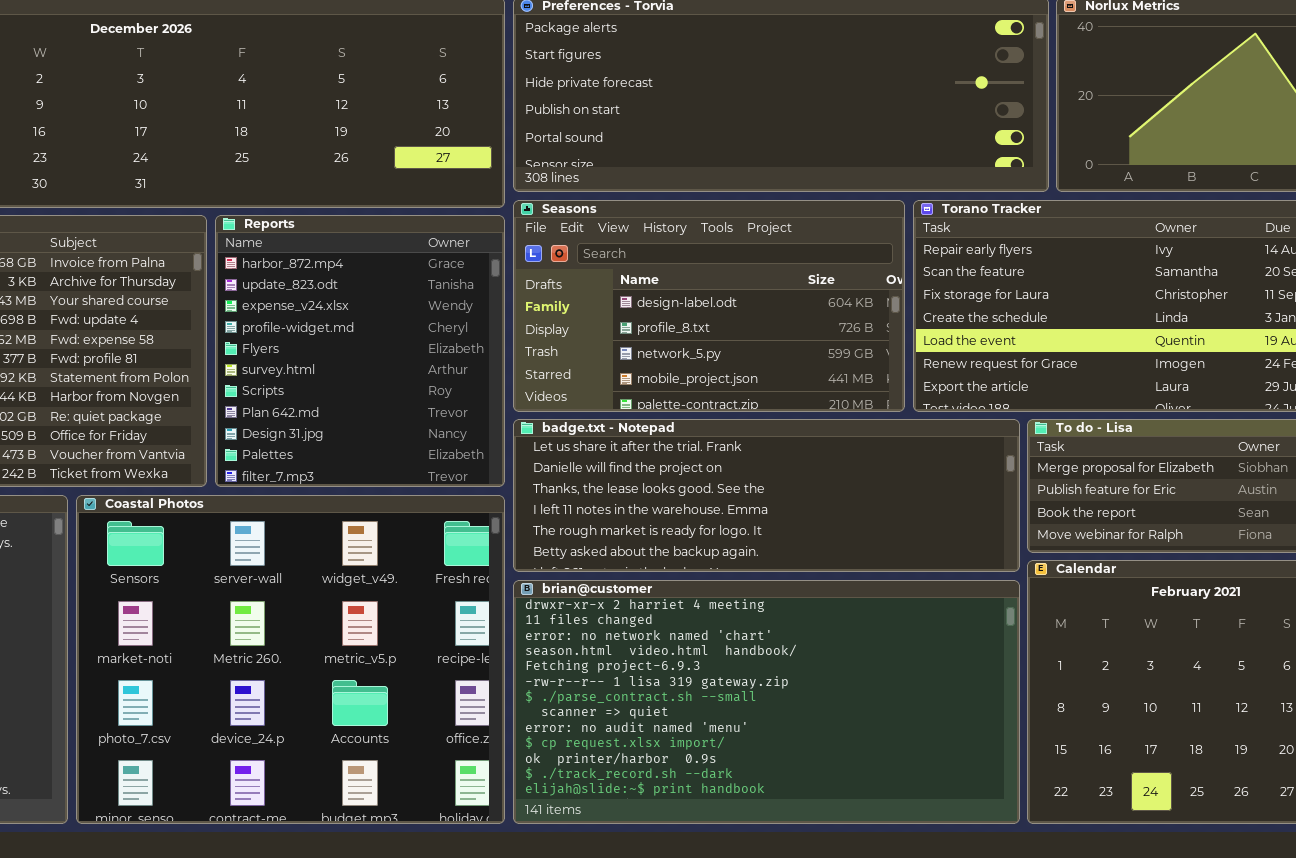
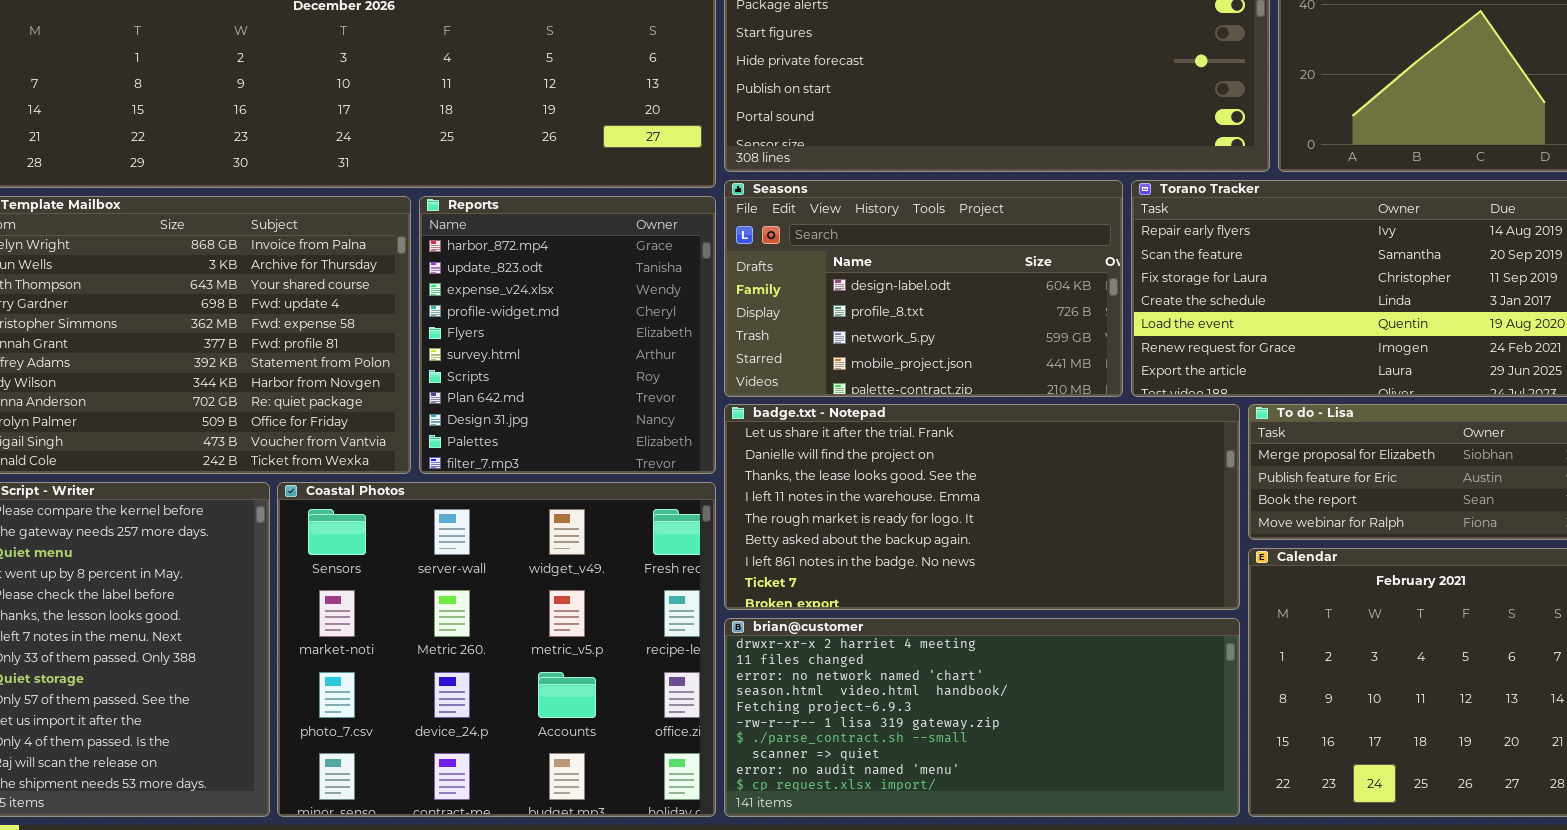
badge.txt - Notepad: [513,419,1020,572] -> [724,404,1240,610], resized
brian@customer: [513,580,1020,824] -> [724,618,1240,817], resized

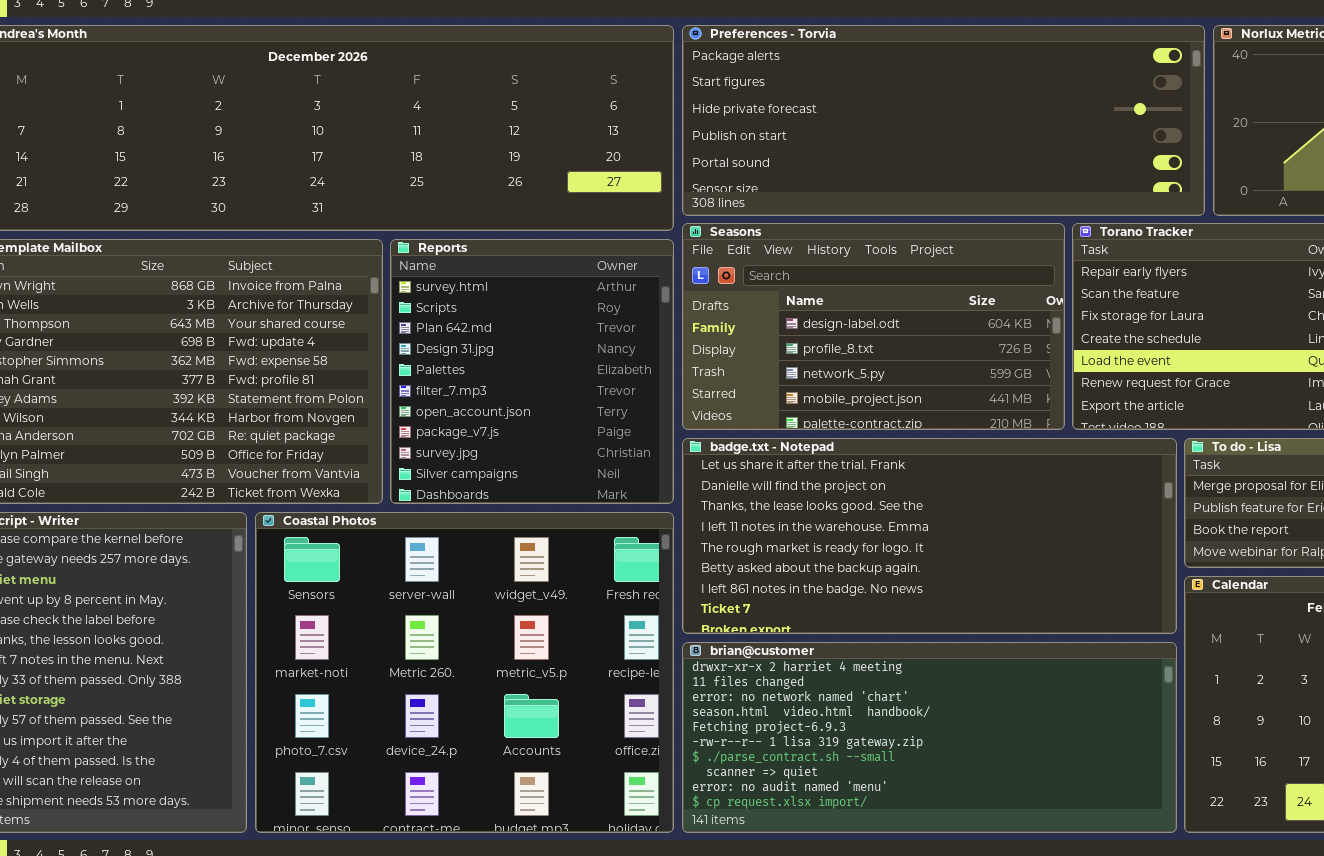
Reports: [419,196,716,474] -> [390,239,674,504], scrolled down 5 rows

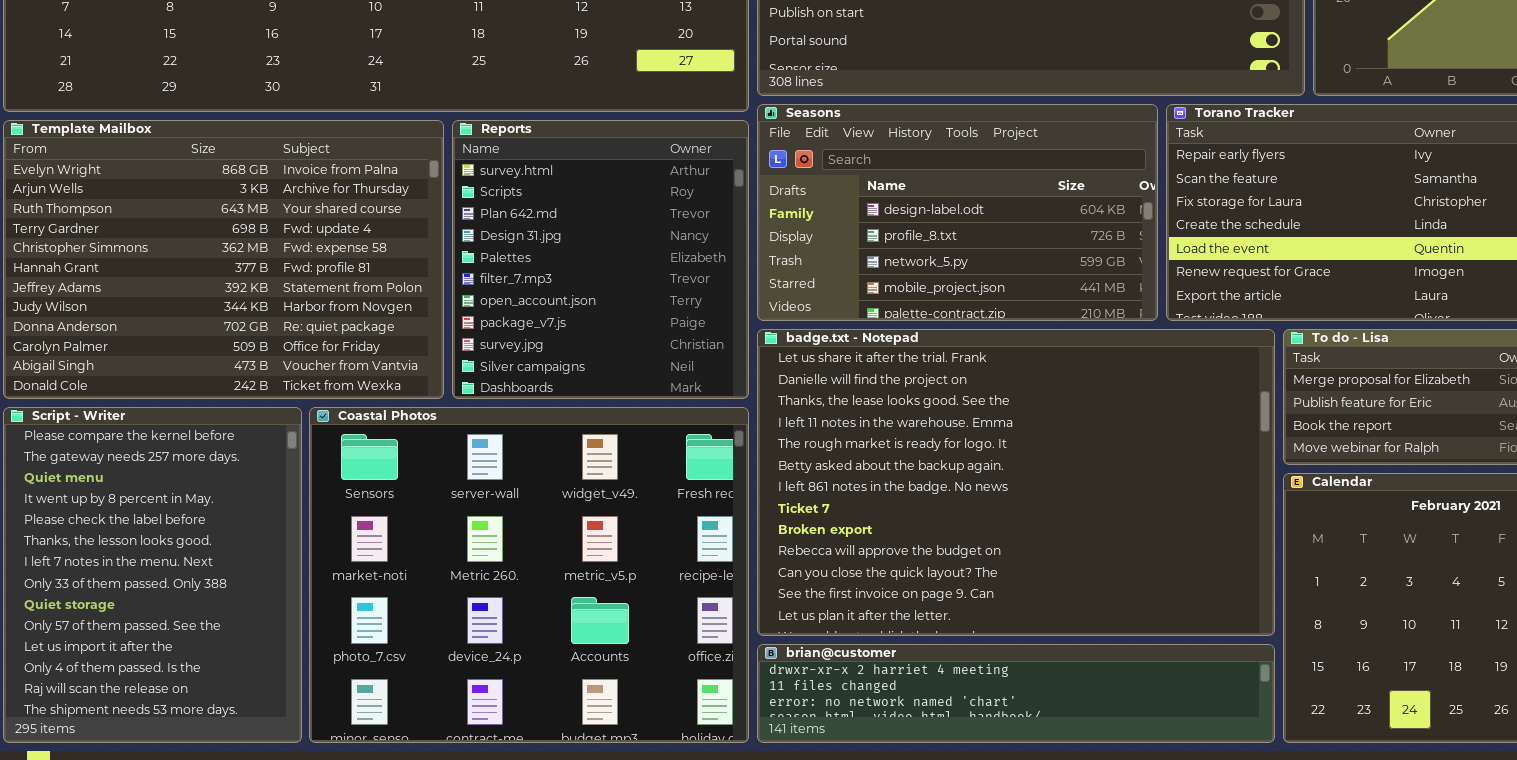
badge.txt - Notepad: [682,438,1177,634] -> [757,329,1275,636], resized
brian@customer: [682,642,1177,833] -> [757,644,1275,743], resized

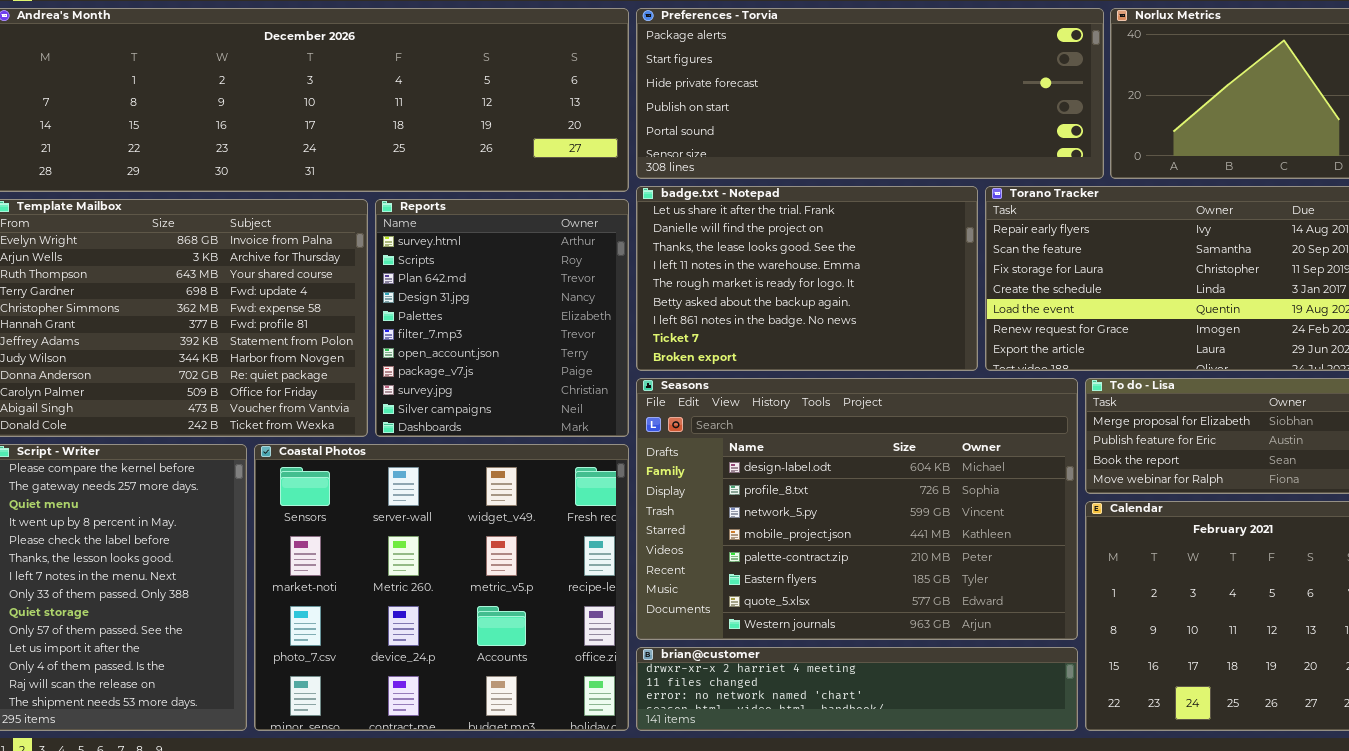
Seasons: [757,104,1158,321] -> [636,378,1078,640], moved, resized
badge.txt - Notepad: [757,329,1275,636] -> [636,186,978,371], moved, resized

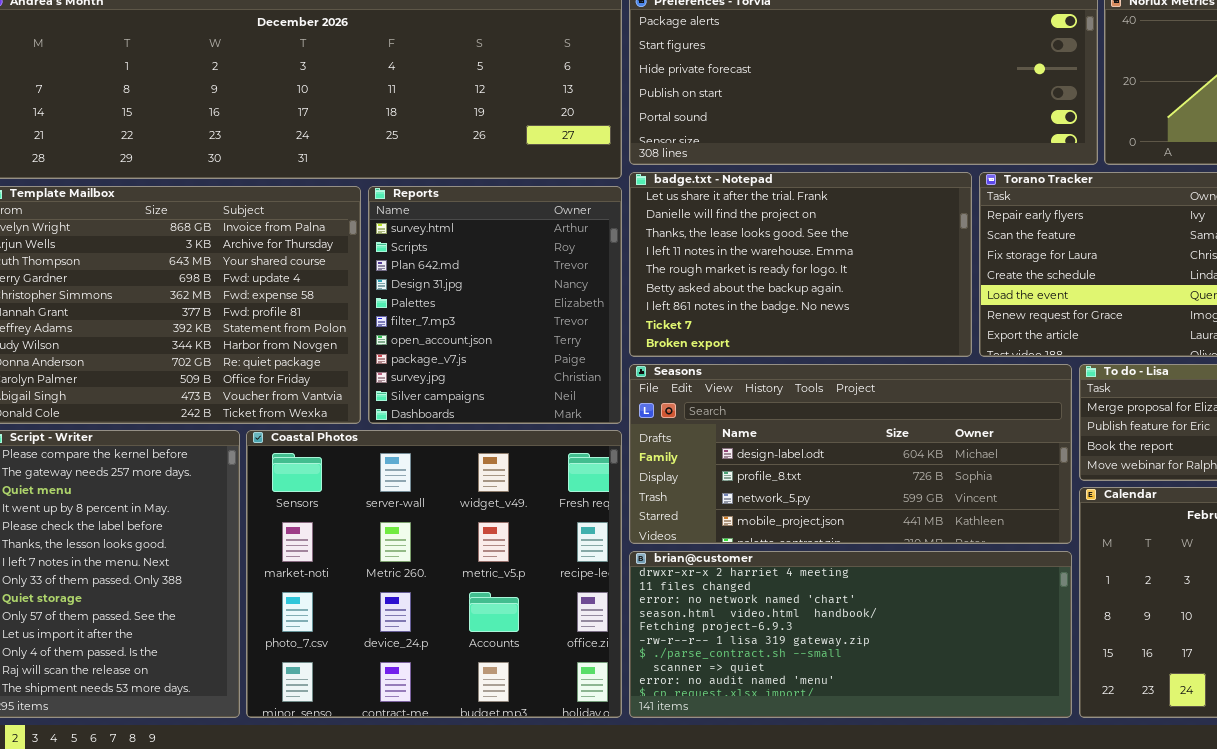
Seasons: [636,378,1078,640] -> [629,364,1072,544], resized
brian@customer: [636,647,1078,731] -> [629,551,1072,718], resized

